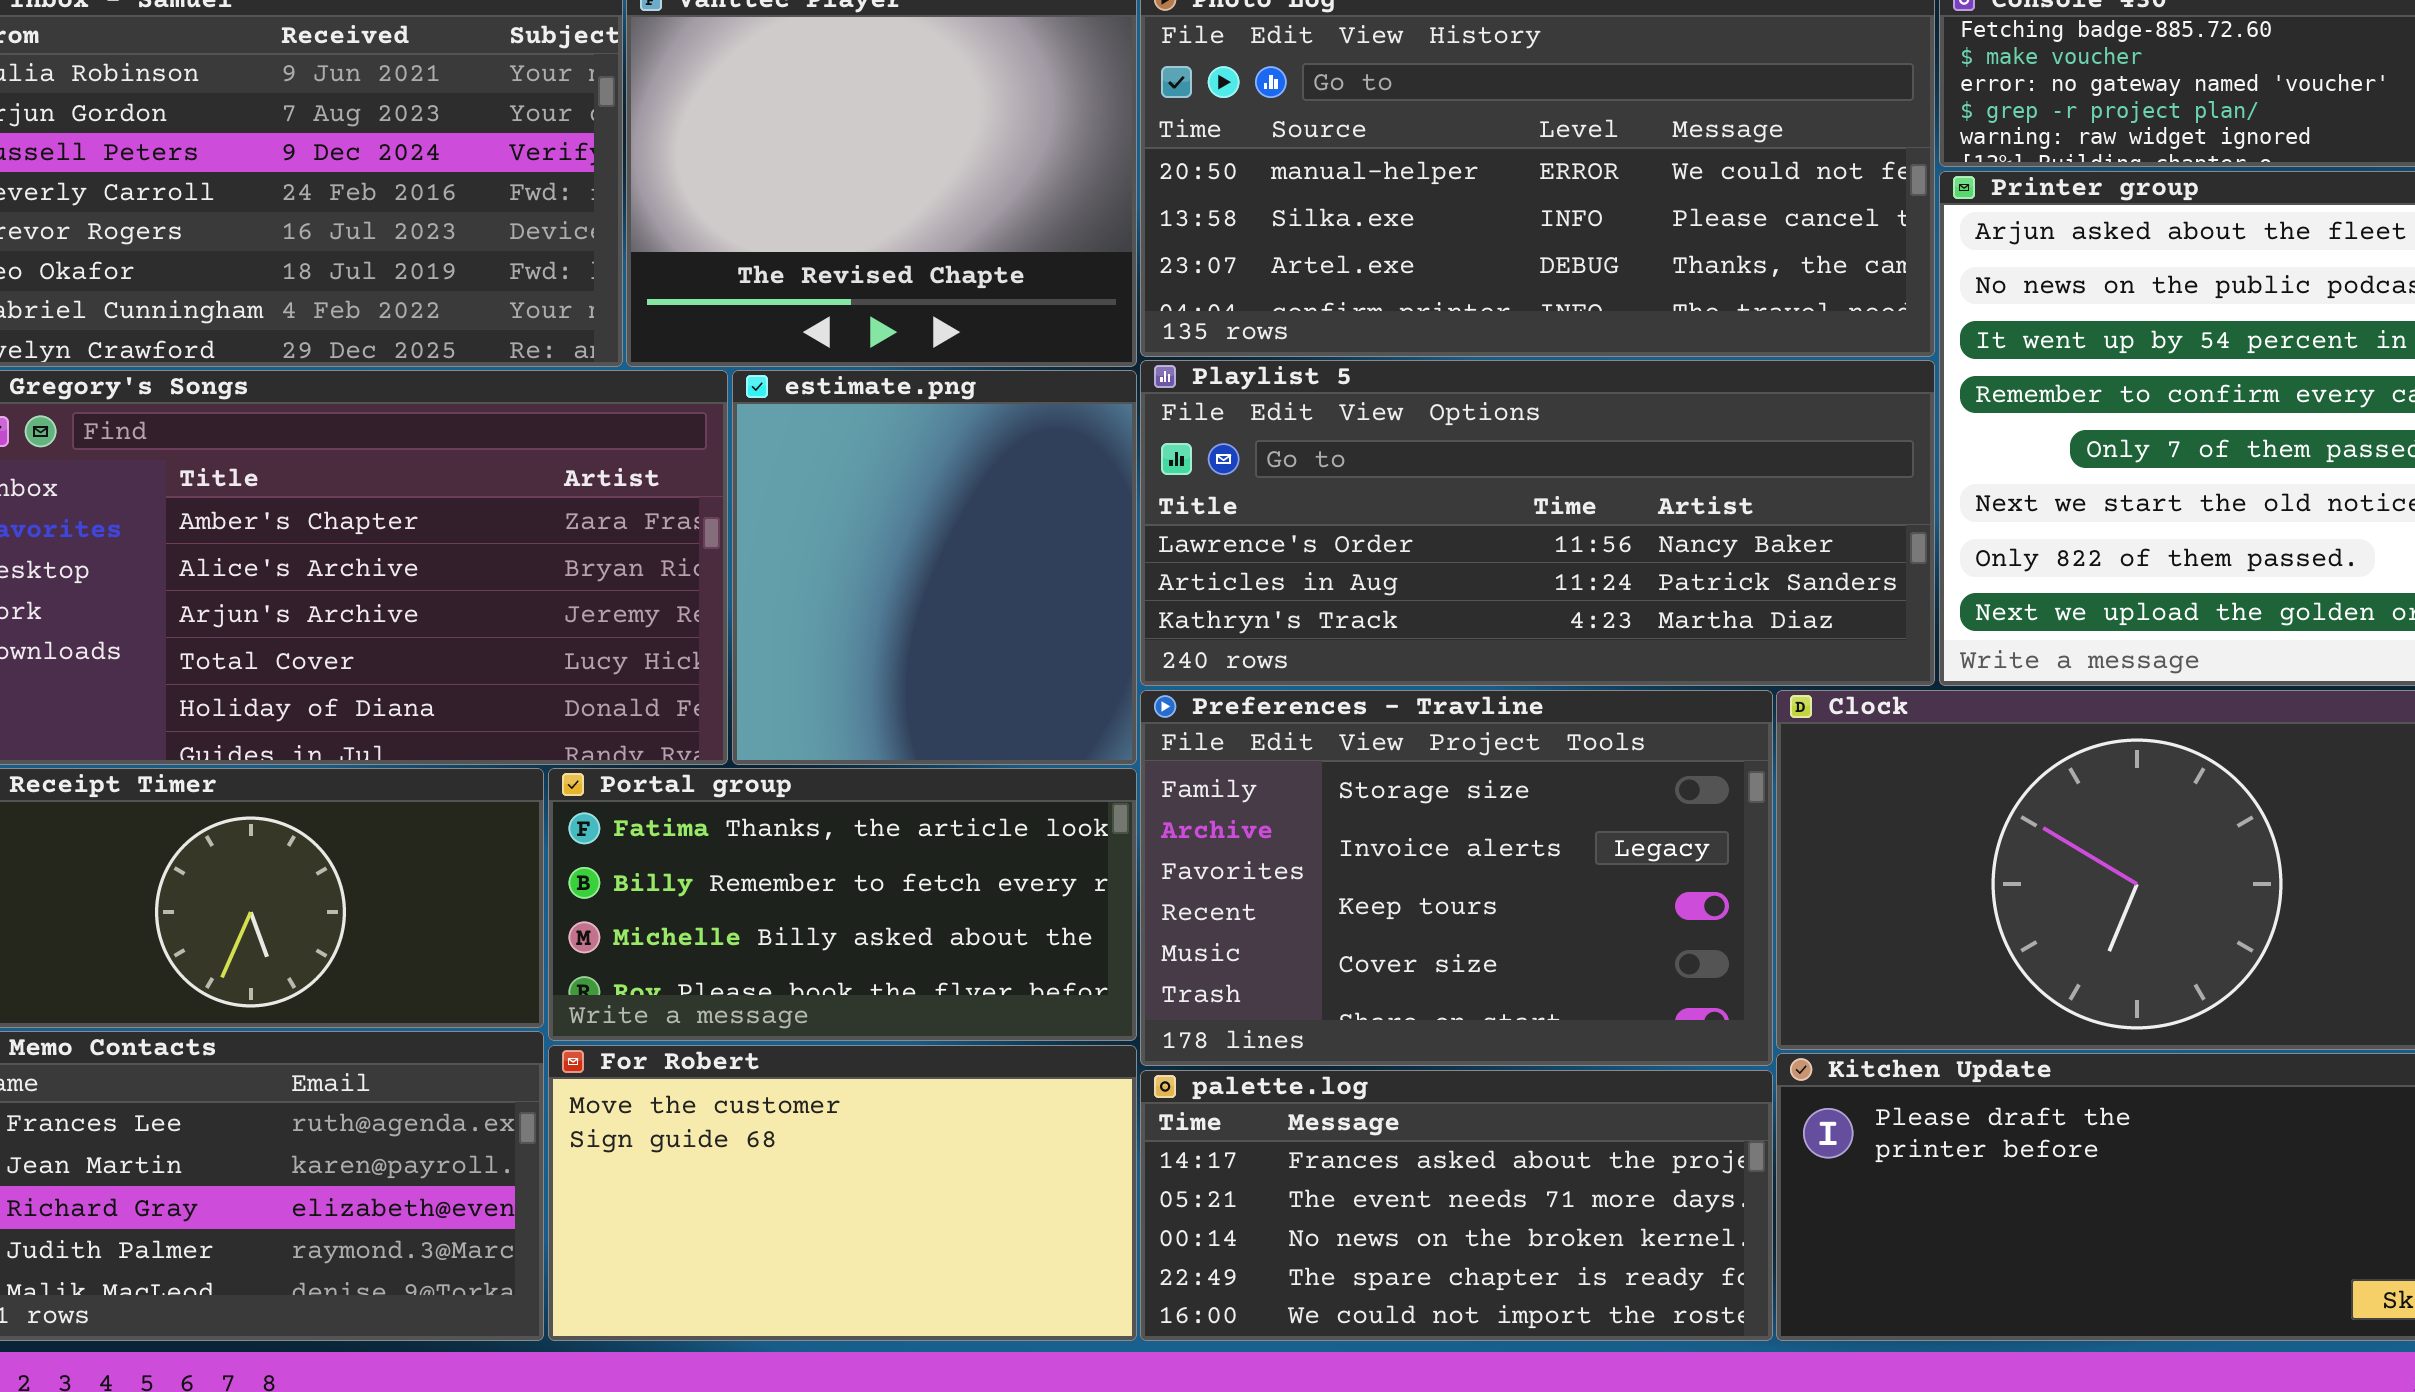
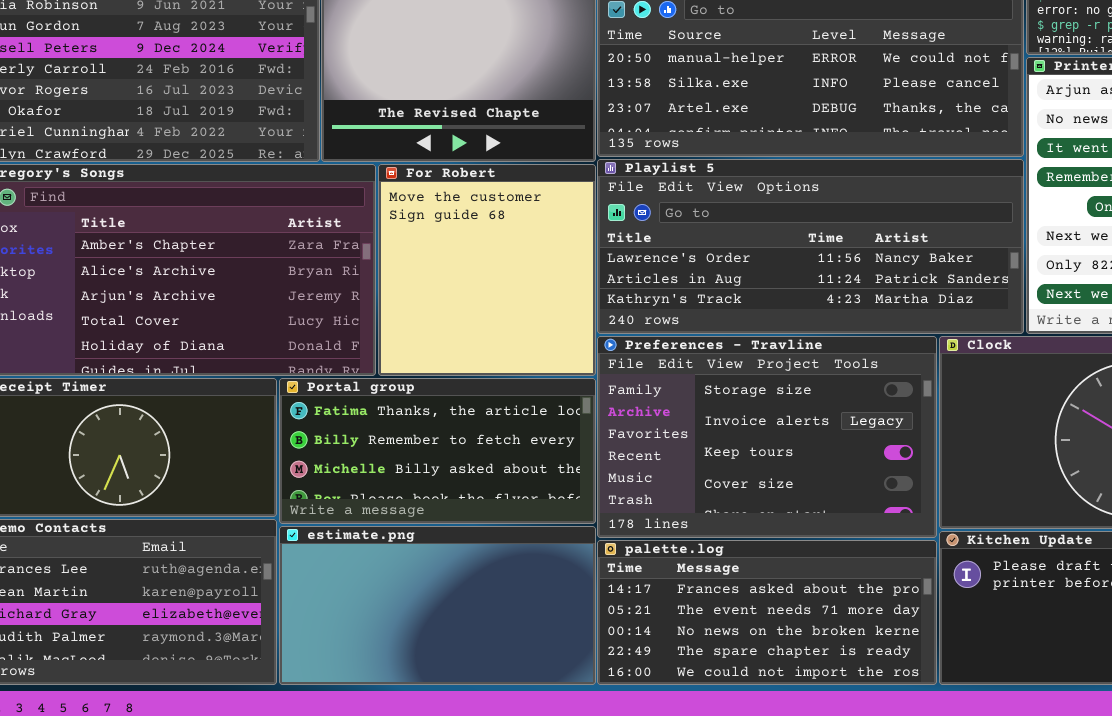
estimate.png: [732,370,1137,765] -> [279,526,596,685], moved, resized
For Robert: [548,1045,1137,1341] -> [378,164,596,376], moved, resized

